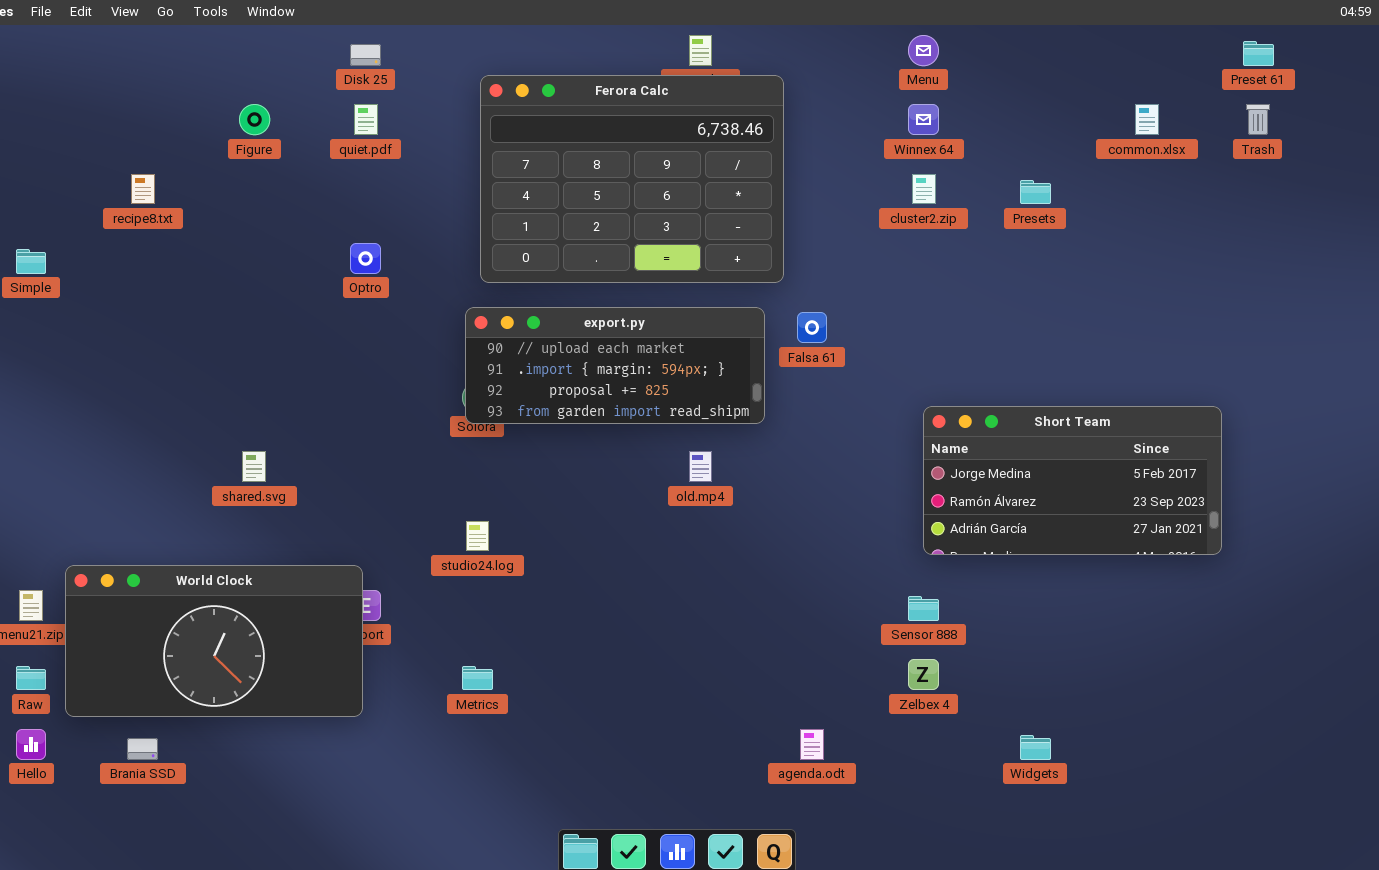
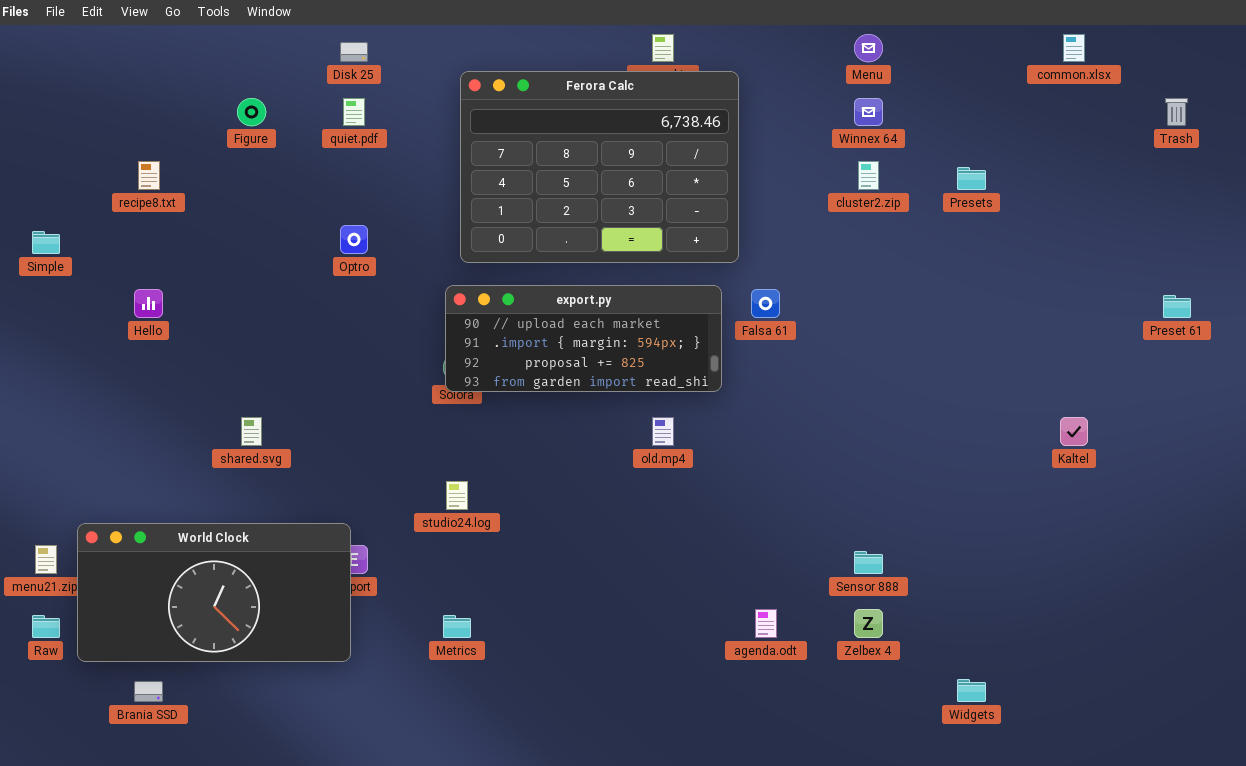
Preset 61: [1243,41,1274,66] -> [1163,295,1191,318], moved
common.xlsx: [1135,104,1159,135] -> [1063,34,1085,62], moved
Short Team: [923,406,1222,555] -> none, closed
Hello: [16,729,46,760] -> [134,289,163,318], moved
agenda.odt: [800,729,824,760] -> [755,609,777,638], moved

